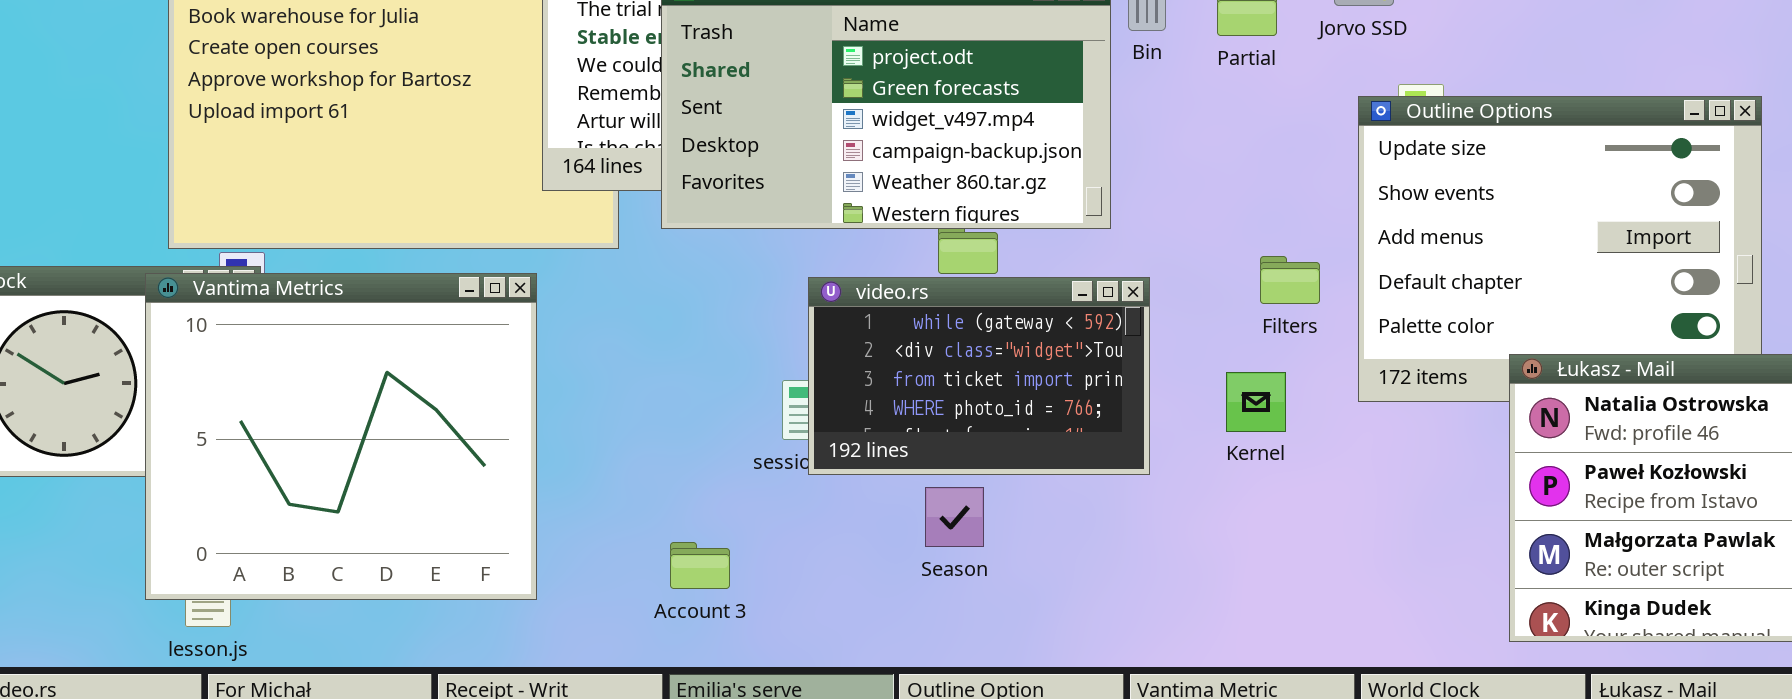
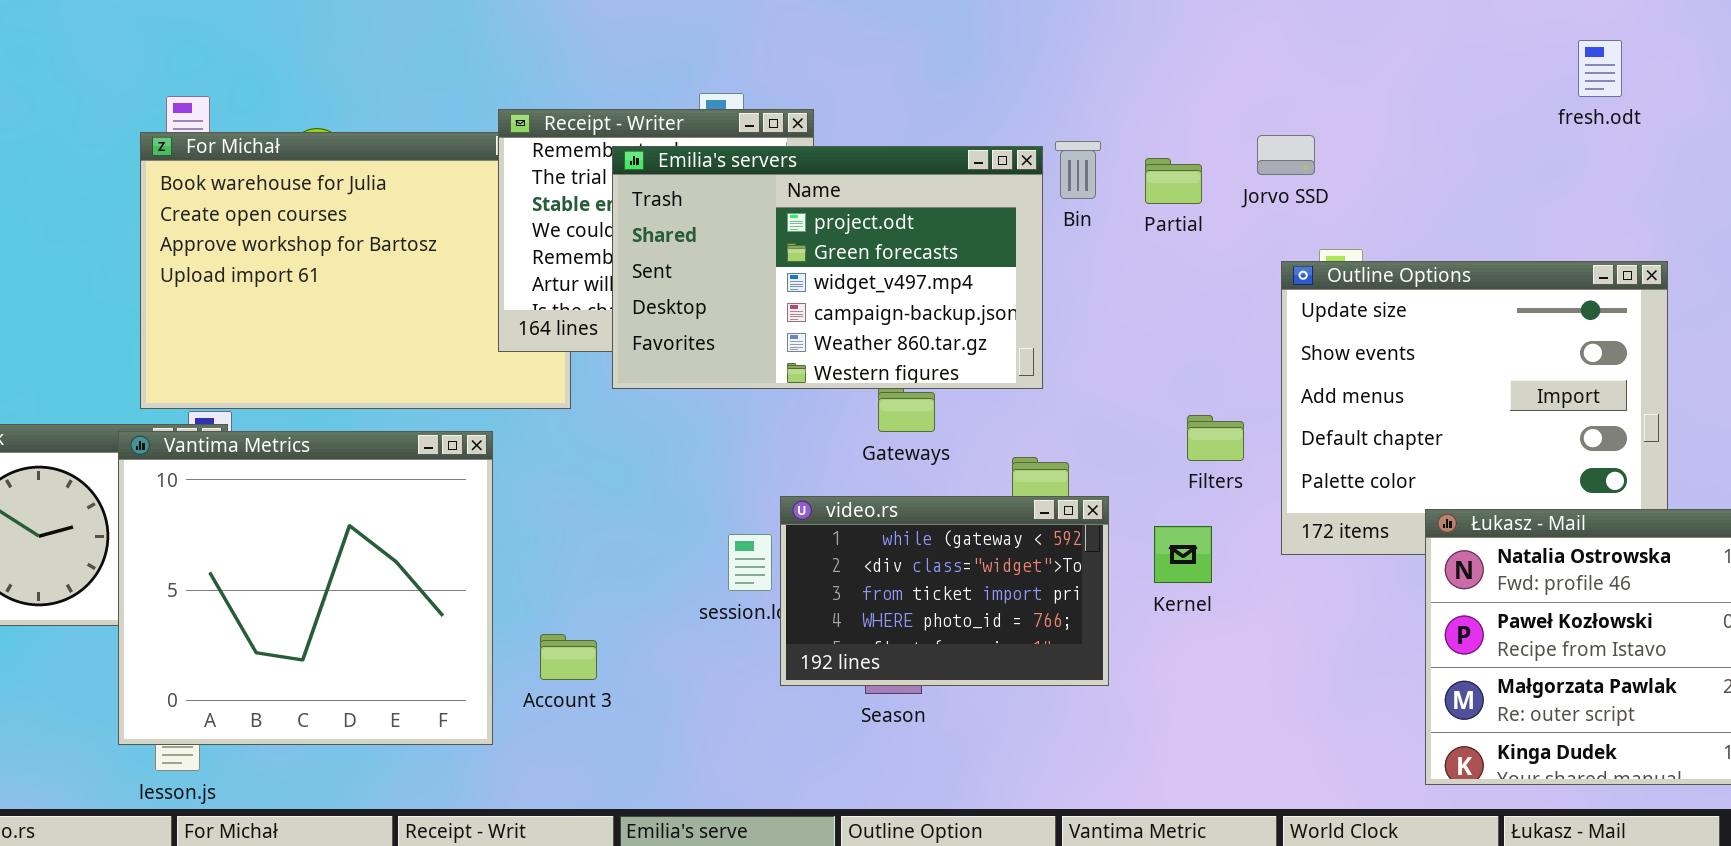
video.rs: [808,277,1150,475] -> [780,496,1109,686], moved
Account 3: [670,542,730,589] -> [540,634,597,680], moved

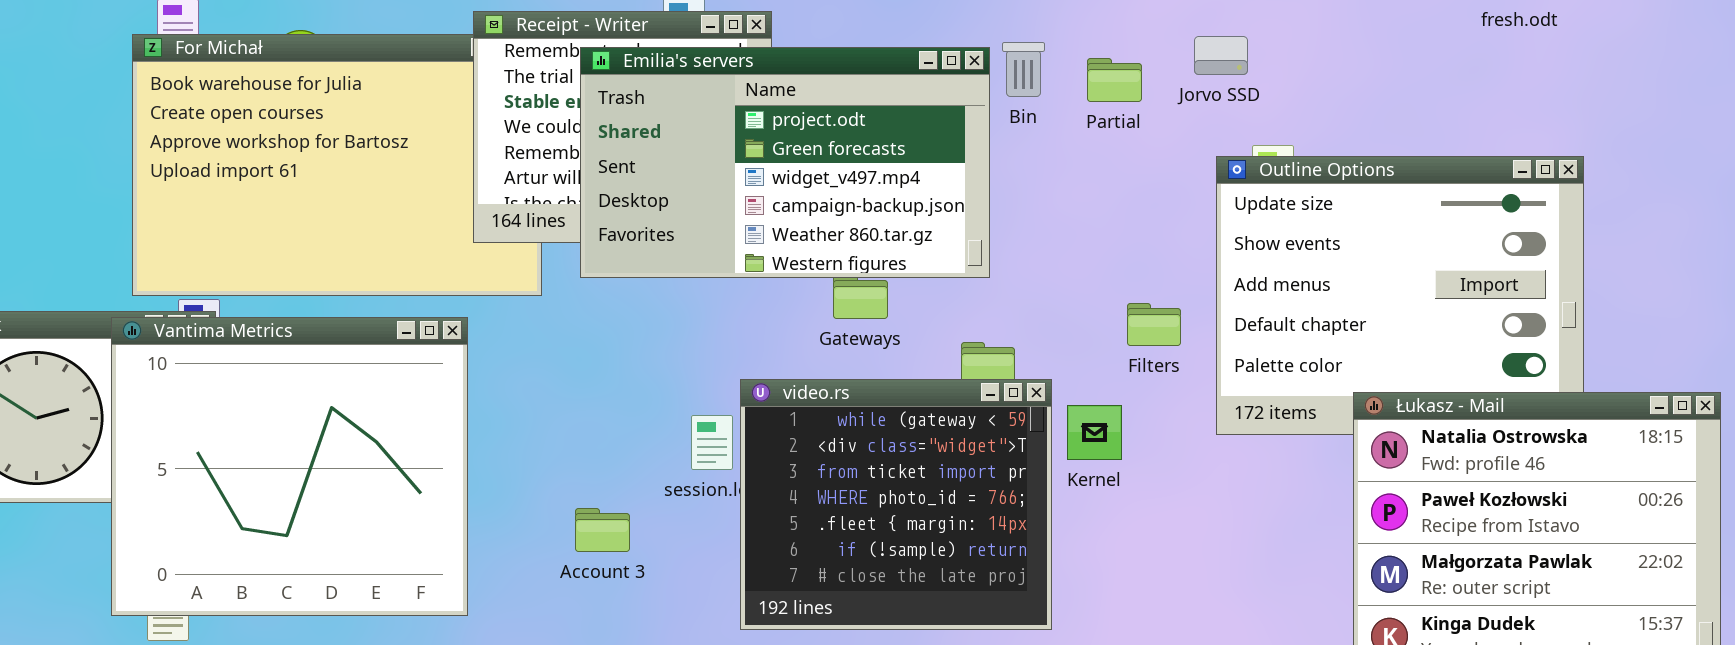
video.rs: [780,496,1109,686] -> [740,379,1052,630], resized
Kernel: [1154,526,1212,583] -> [1067,405,1122,460], moved
Account 3: [540,634,597,680] -> [575,508,630,552], moved

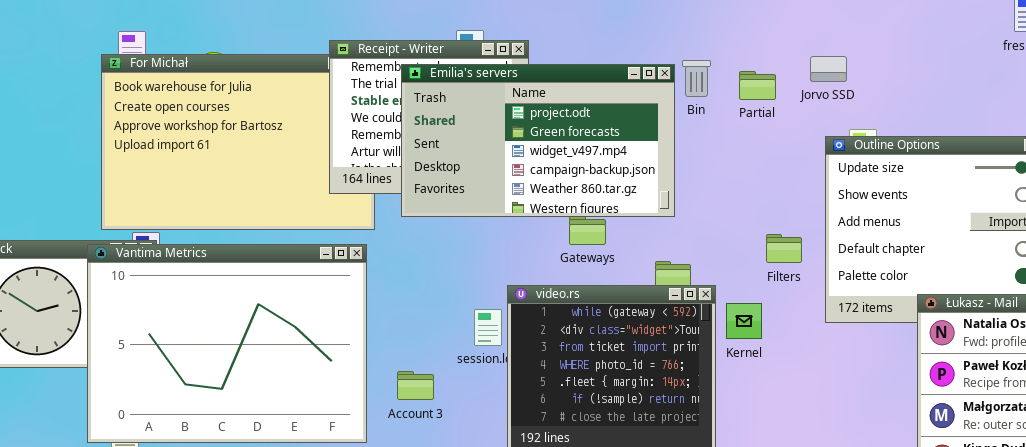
Vantima Metrics: [111,317,468,616] -> [87,244,367,443], resized

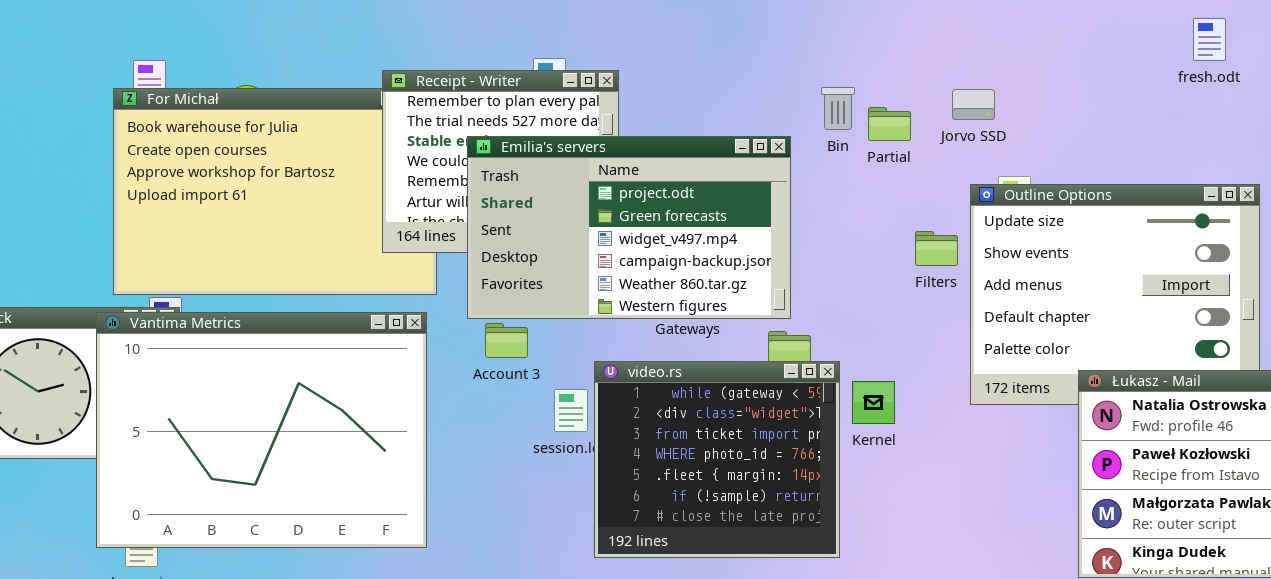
Bin: [682,60,711,97] -> [821,87,855,130], moved
Emilia's servers: [401,64,675,217] -> [467,136,791,319], moved
Filters: [766,234,802,263] -> [915,231,958,266], moved
Account 3: [397,371,434,400] -> [485,323,528,358], moved

